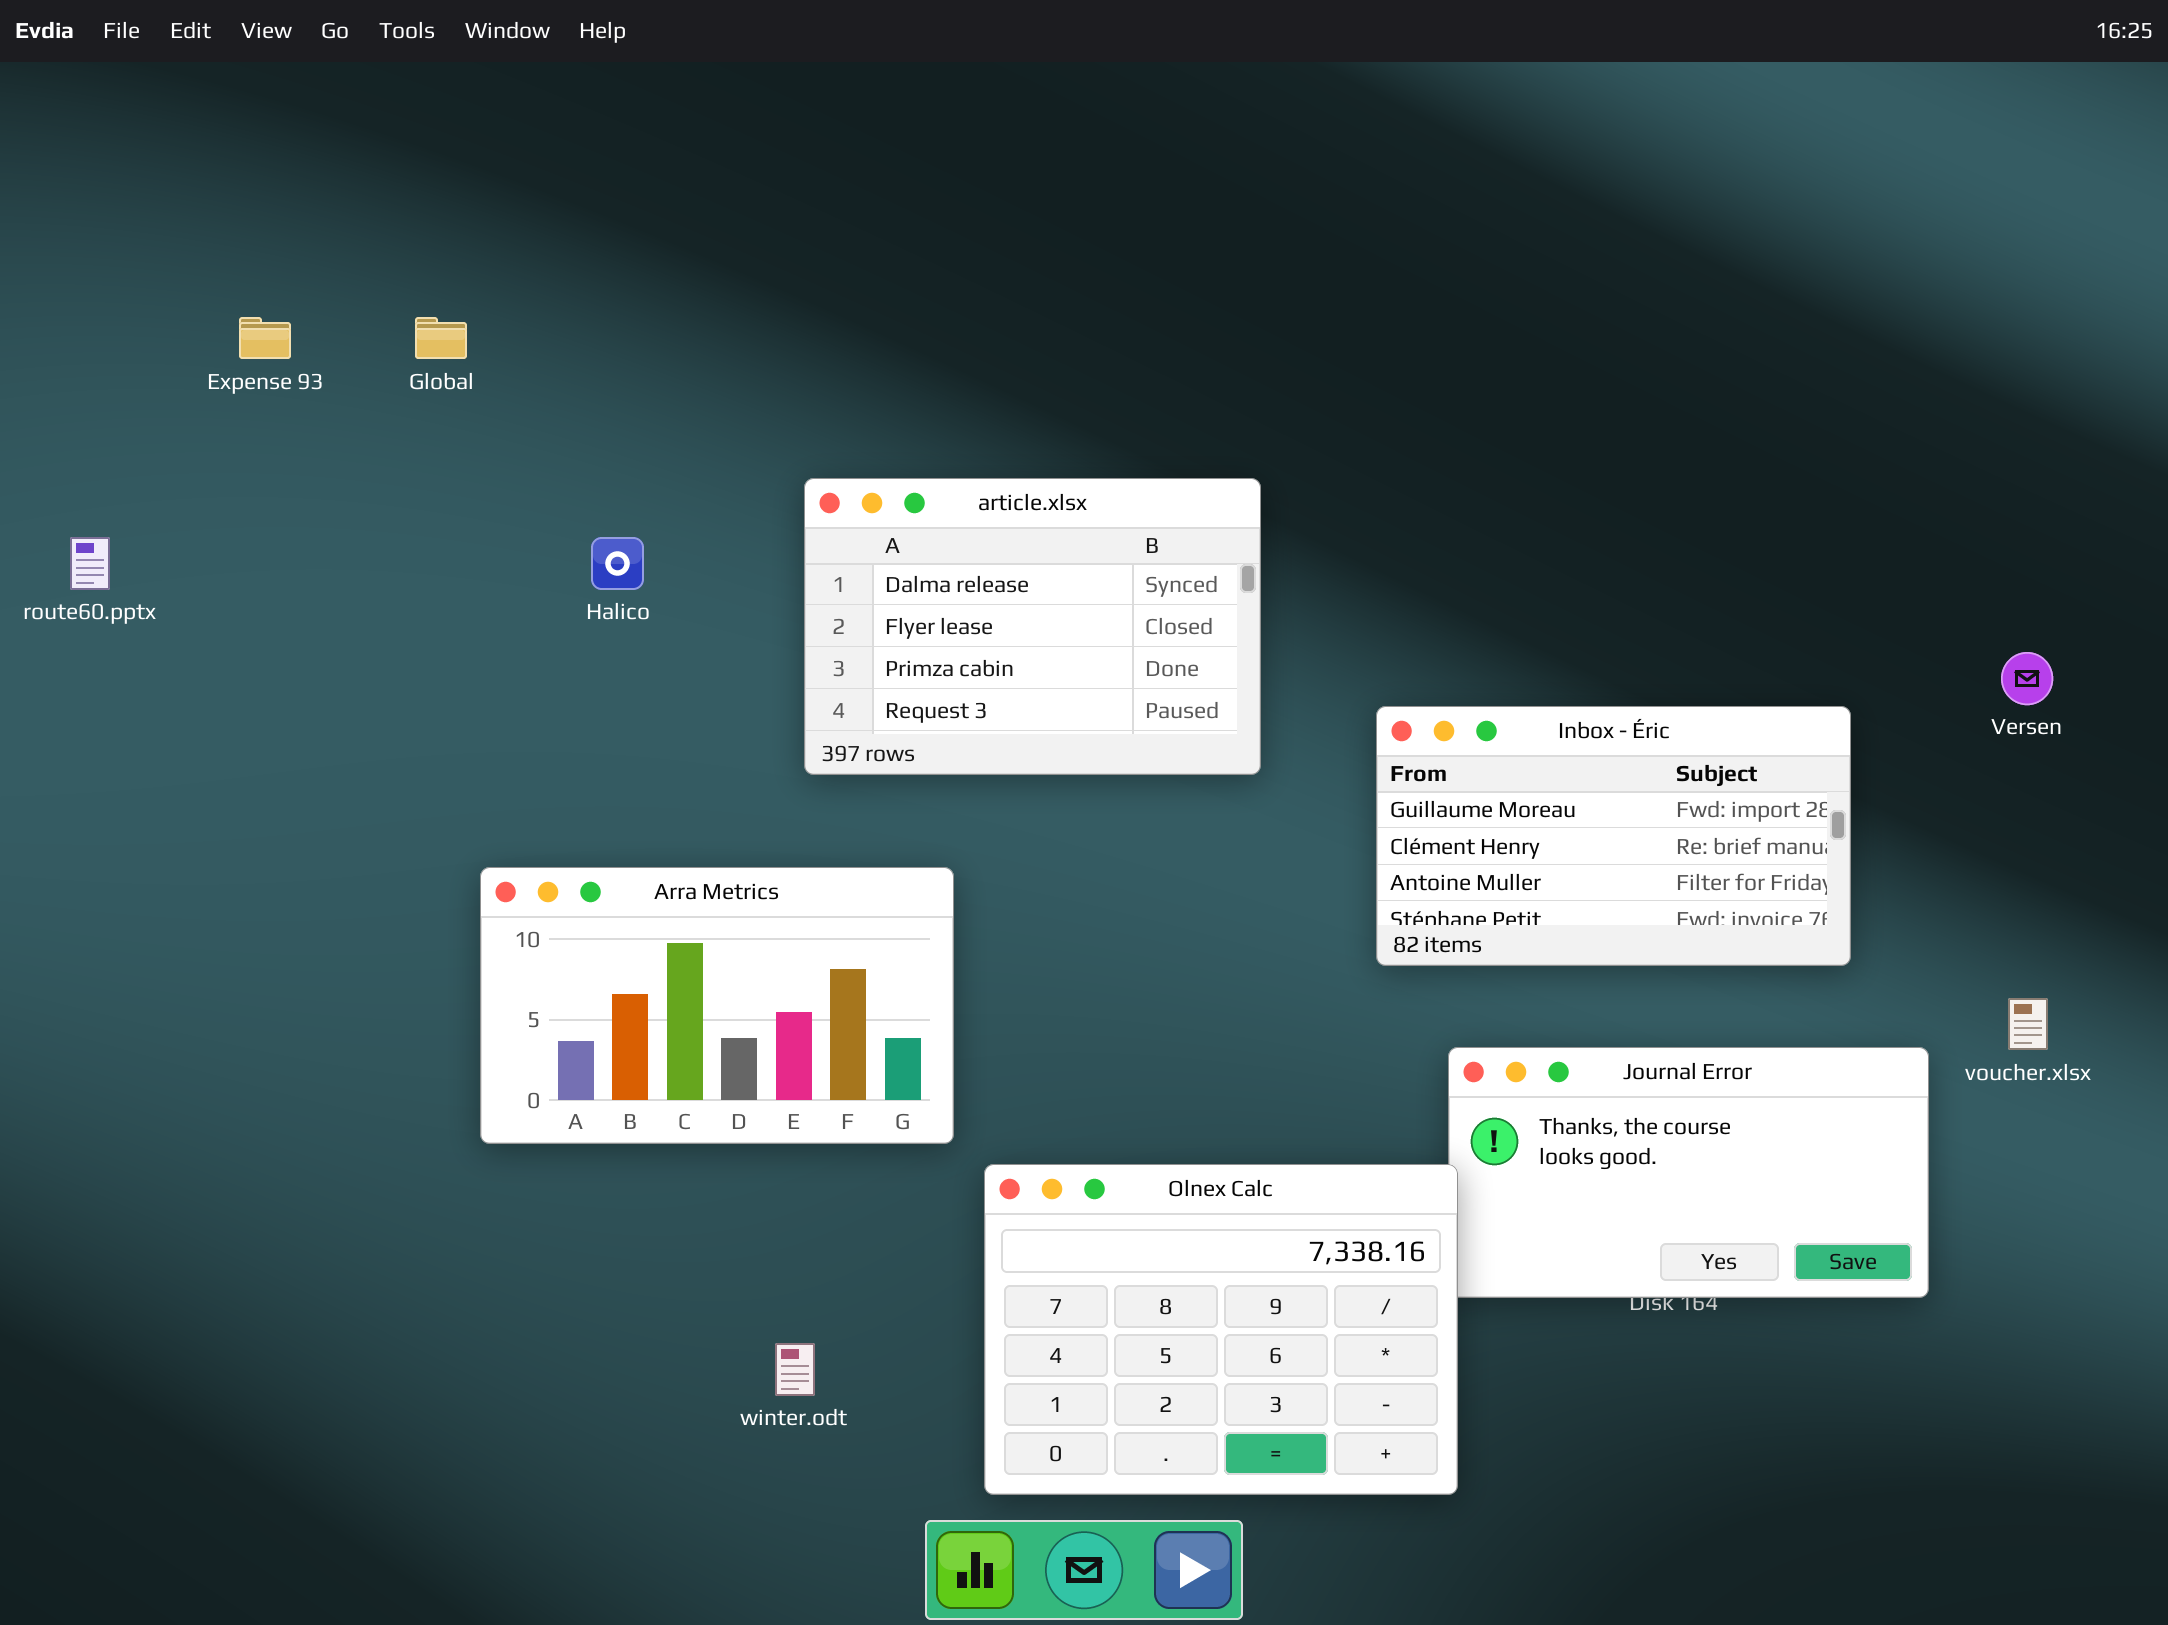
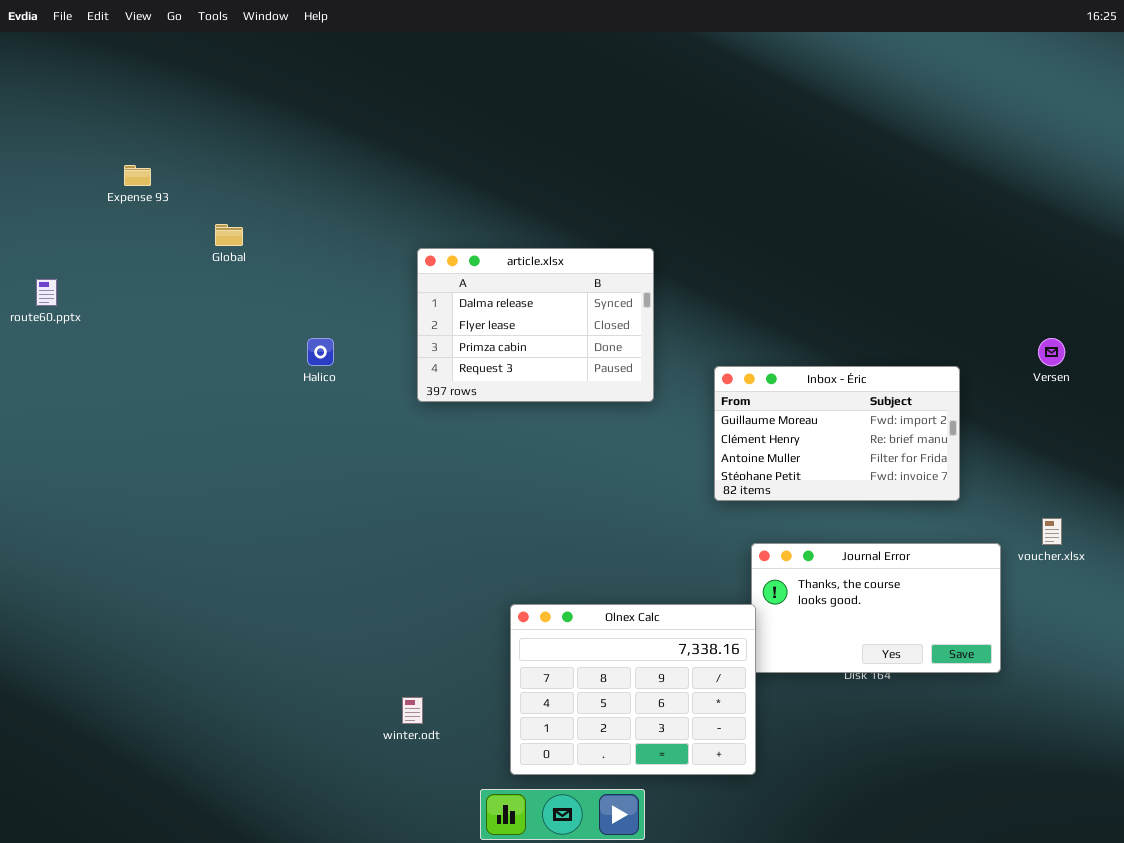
Global: [415,317,467,359] -> [215,224,243,246], moved
Halico: [591,537,644,590] -> [307,338,334,366], moved
Arra Metrics: [480,867,954,1144] -> none, closed

